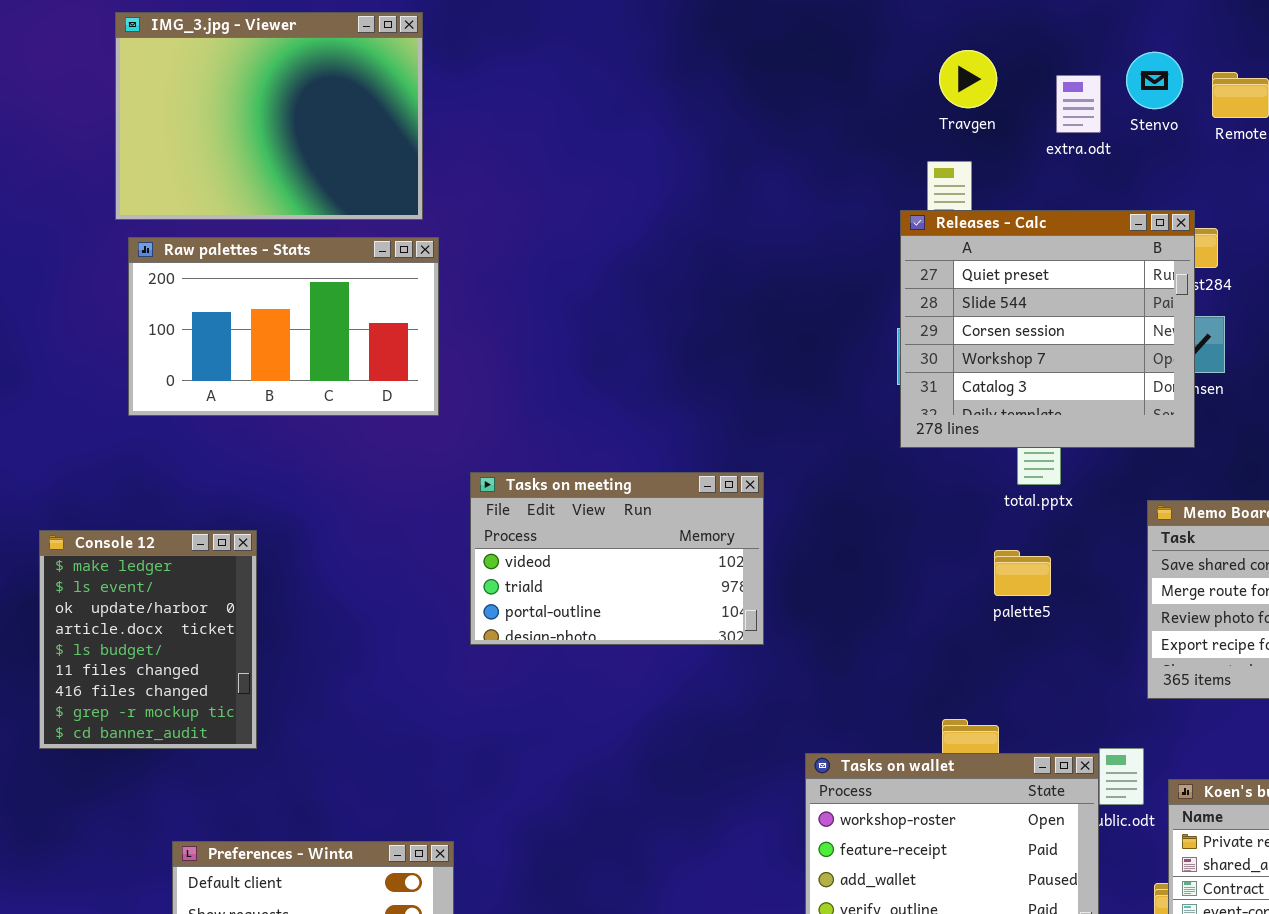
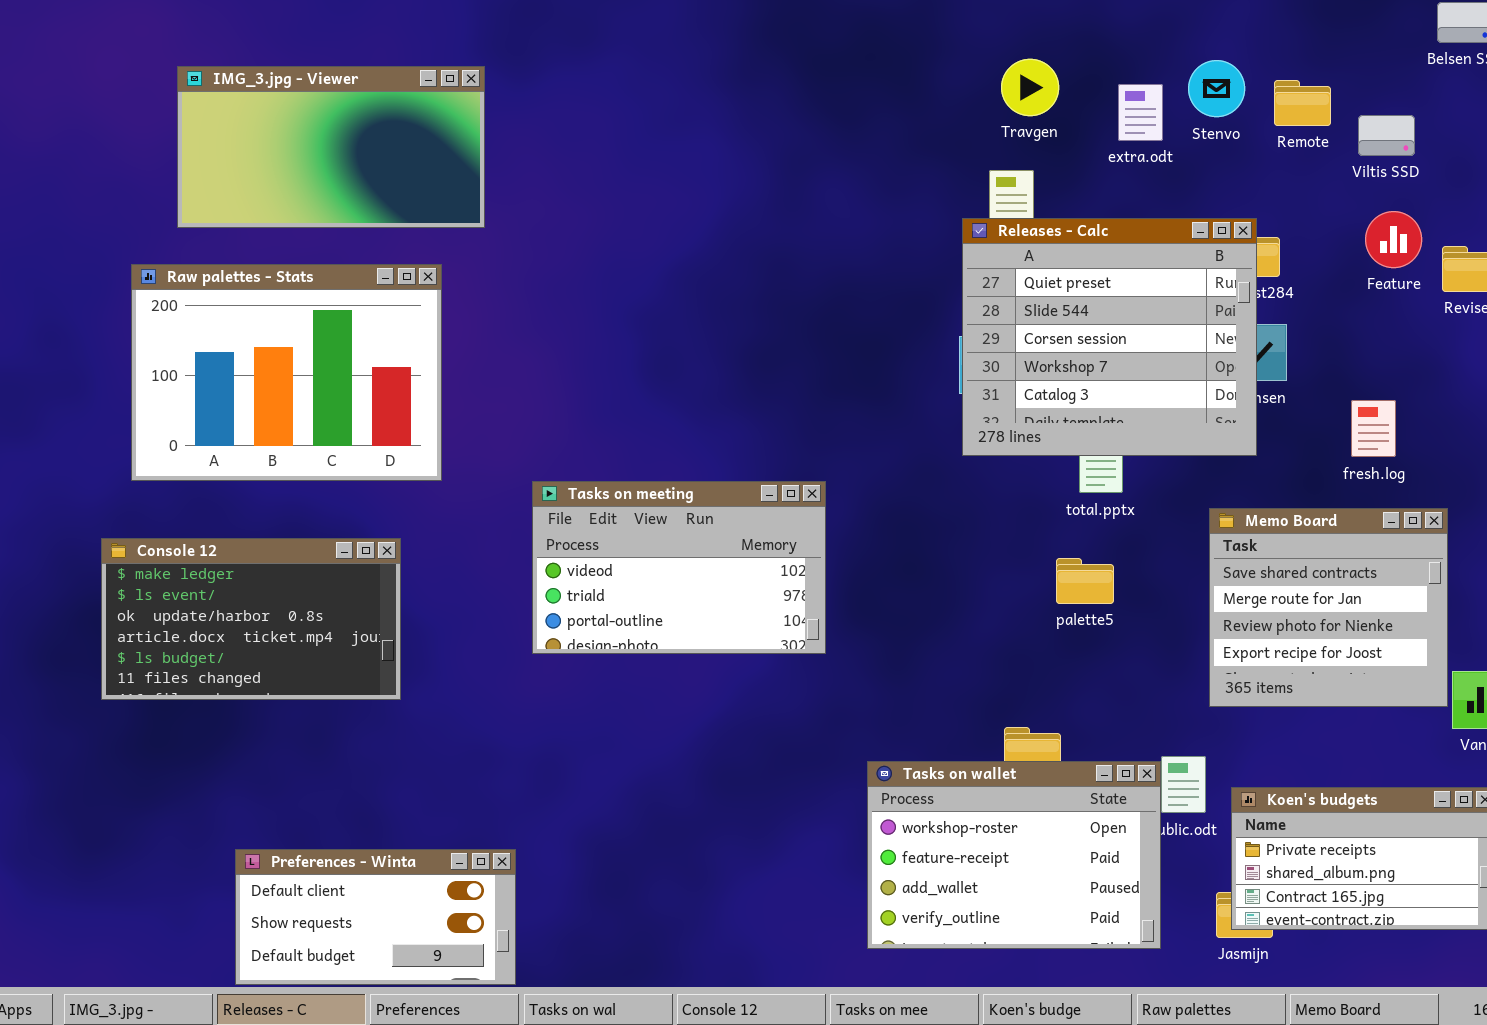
IMG_3.jpg - Viewer: [115,12,423,220] -> [177,66,485,228], resized
Raw palettes - Stats: [128,237,439,416] -> [131,264,442,481], moved, resized
Console 12: [39,530,257,749] -> [101,538,401,700], resized

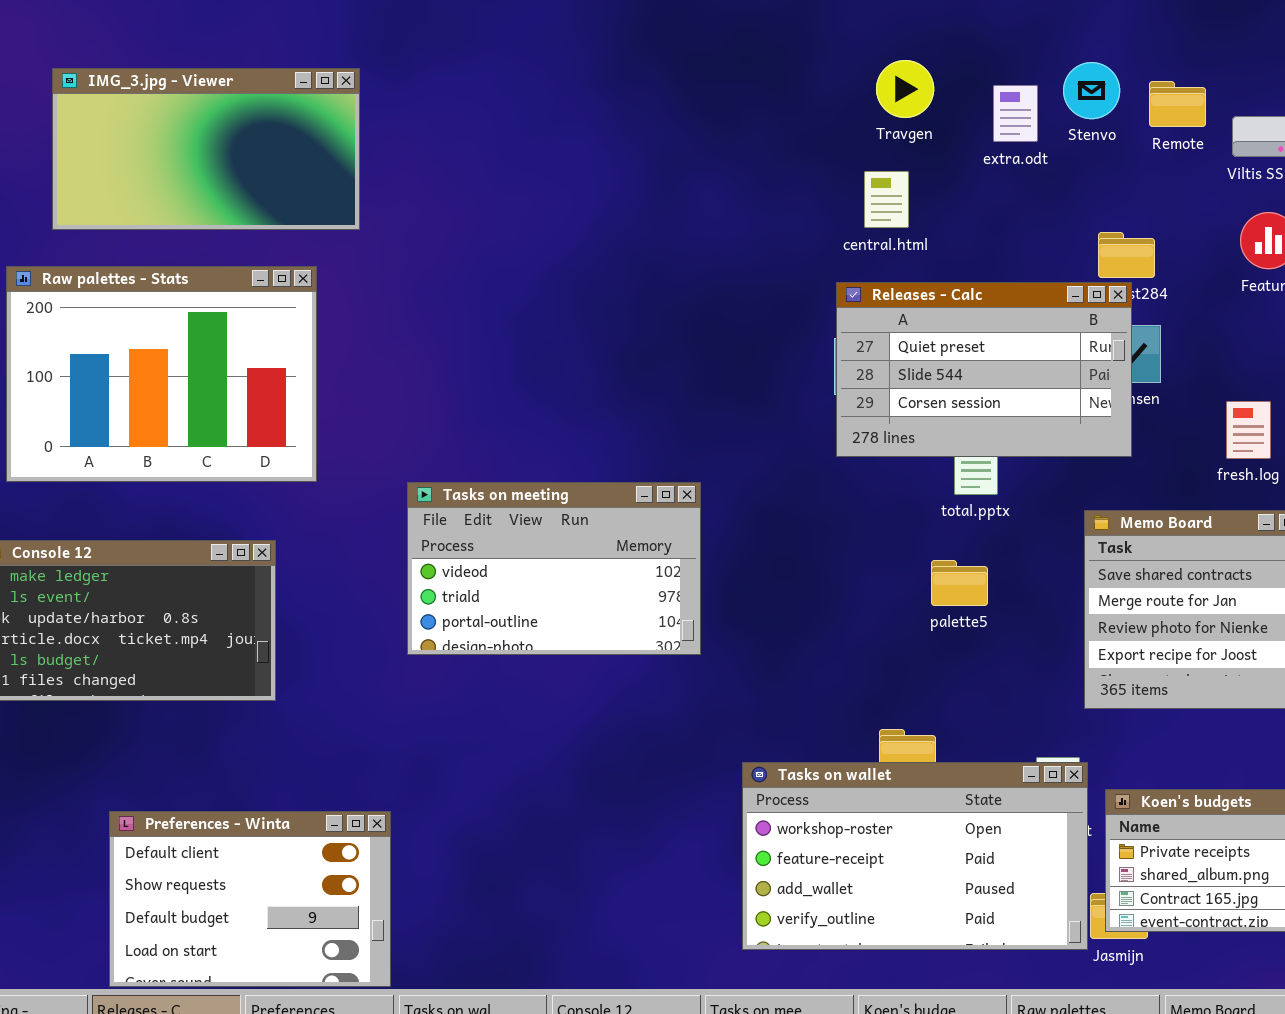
Releases - Calc: [962,218,1257,456] -> [836,282,1132,457], resized
Tasks on wallet: [867,761,1161,949] -> [742,762,1088,950], resized
Preferences - Winta: [235,849,516,985] -> [109,811,391,987], resized

